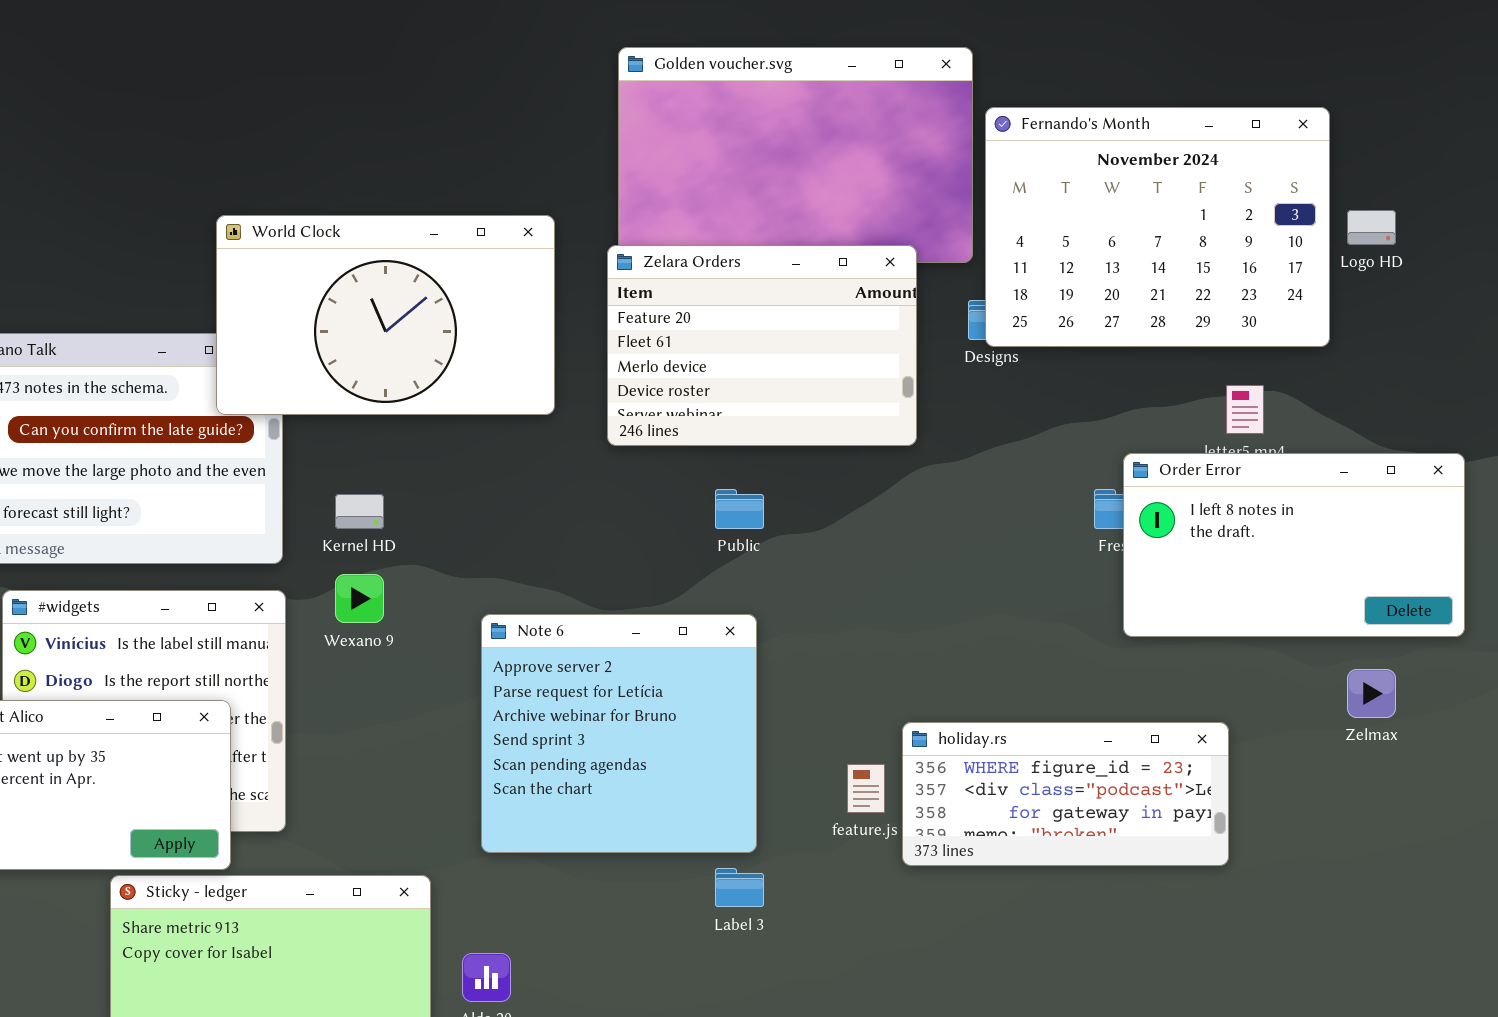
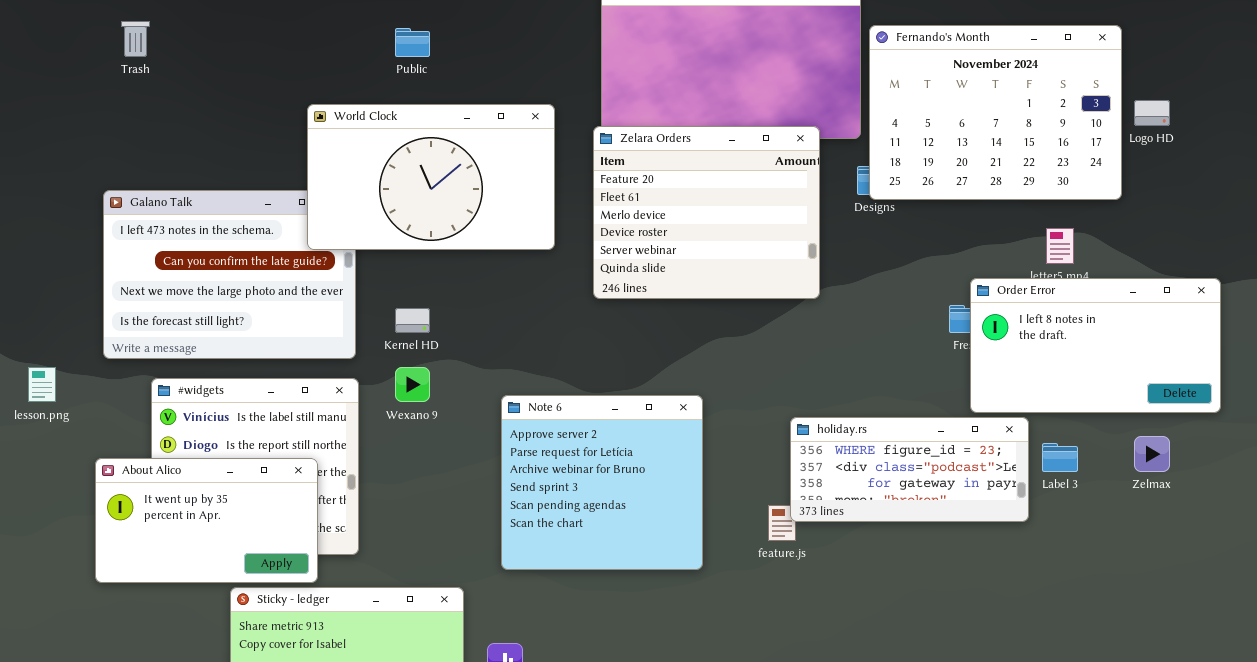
Zelara Orders: [607,245,917,446] -> [593,126,820,299], resized
Public: [715,489,764,529] -> [395,28,430,57], moved
holiday.rs: [902,722,1229,866] -> [790,417,1029,522], moved
Label 3: [715,868,764,907] -> [1042,443,1078,472], moved

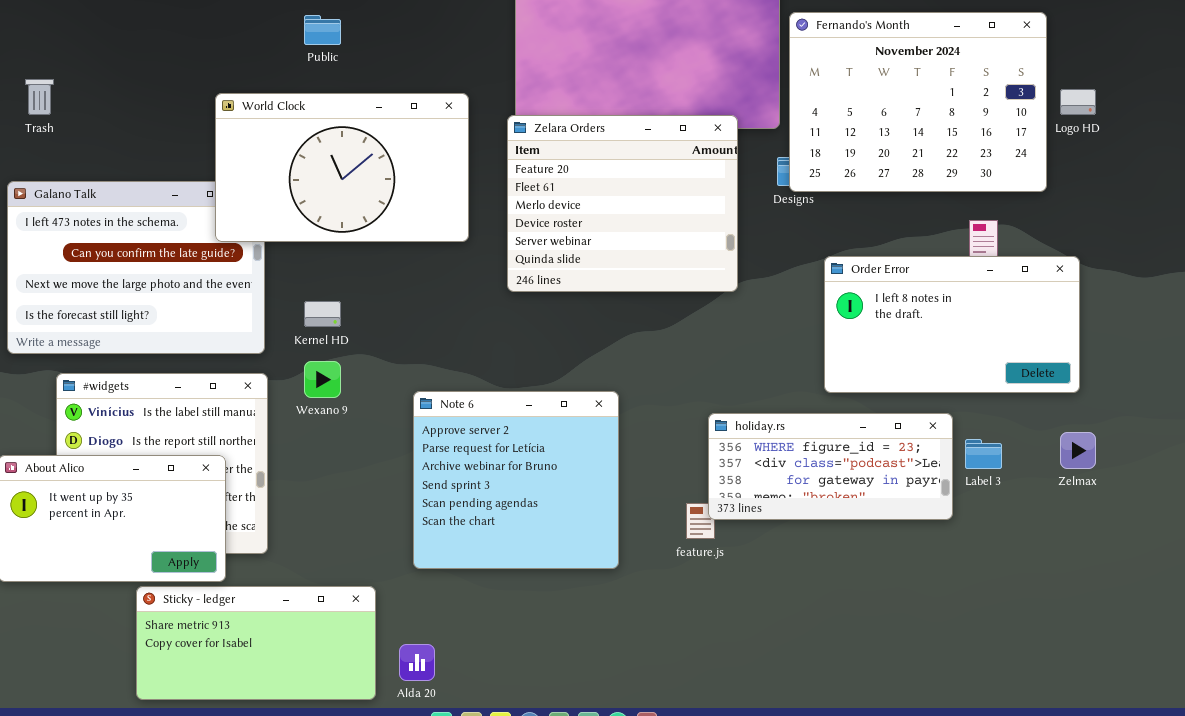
Trash: [121,21,150,57] -> [25,79,54,115], moved
Order Error: [970,278,1221,413] -> [824,256,1080,393], moved

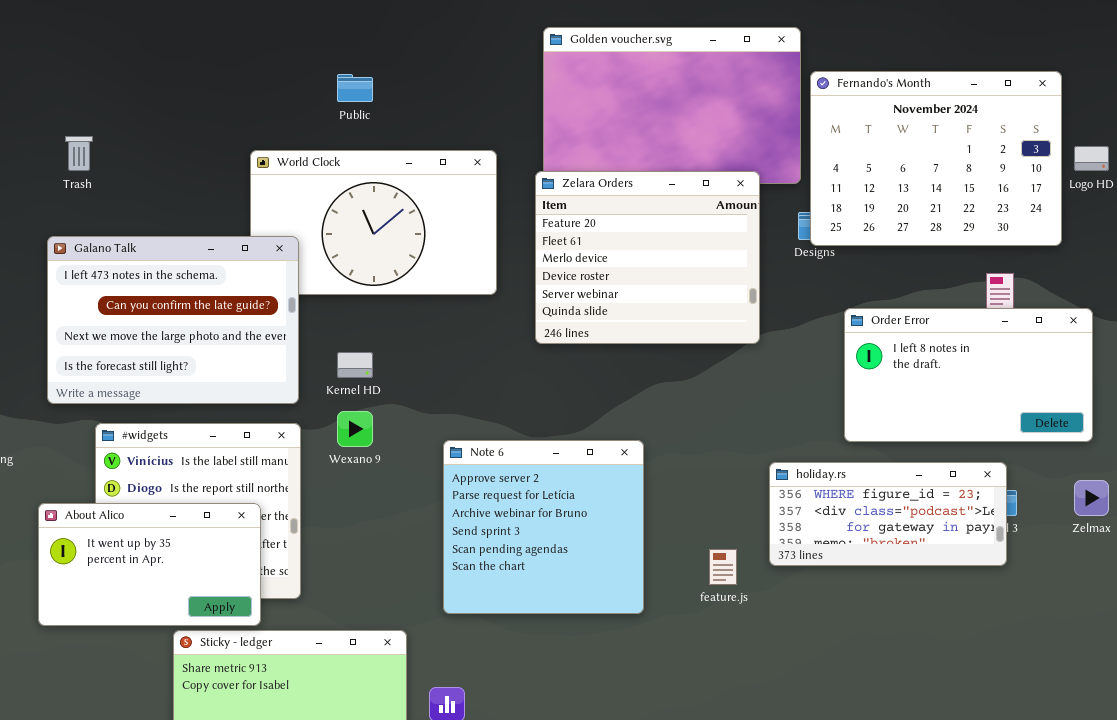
Galano Talk: [7,181,265,354] -> [47,236,299,404], raised
holiday.rs: [708,413,953,520] -> [769,462,1007,566], moved

